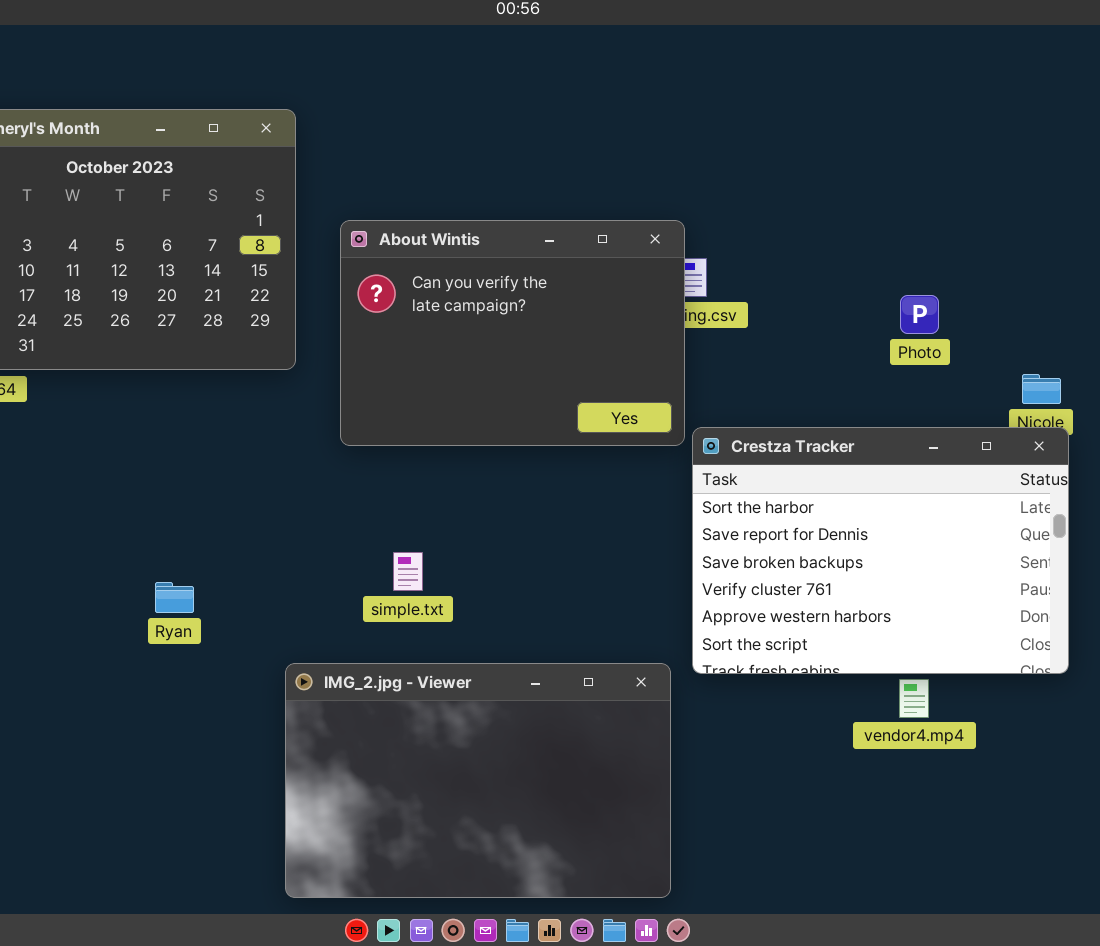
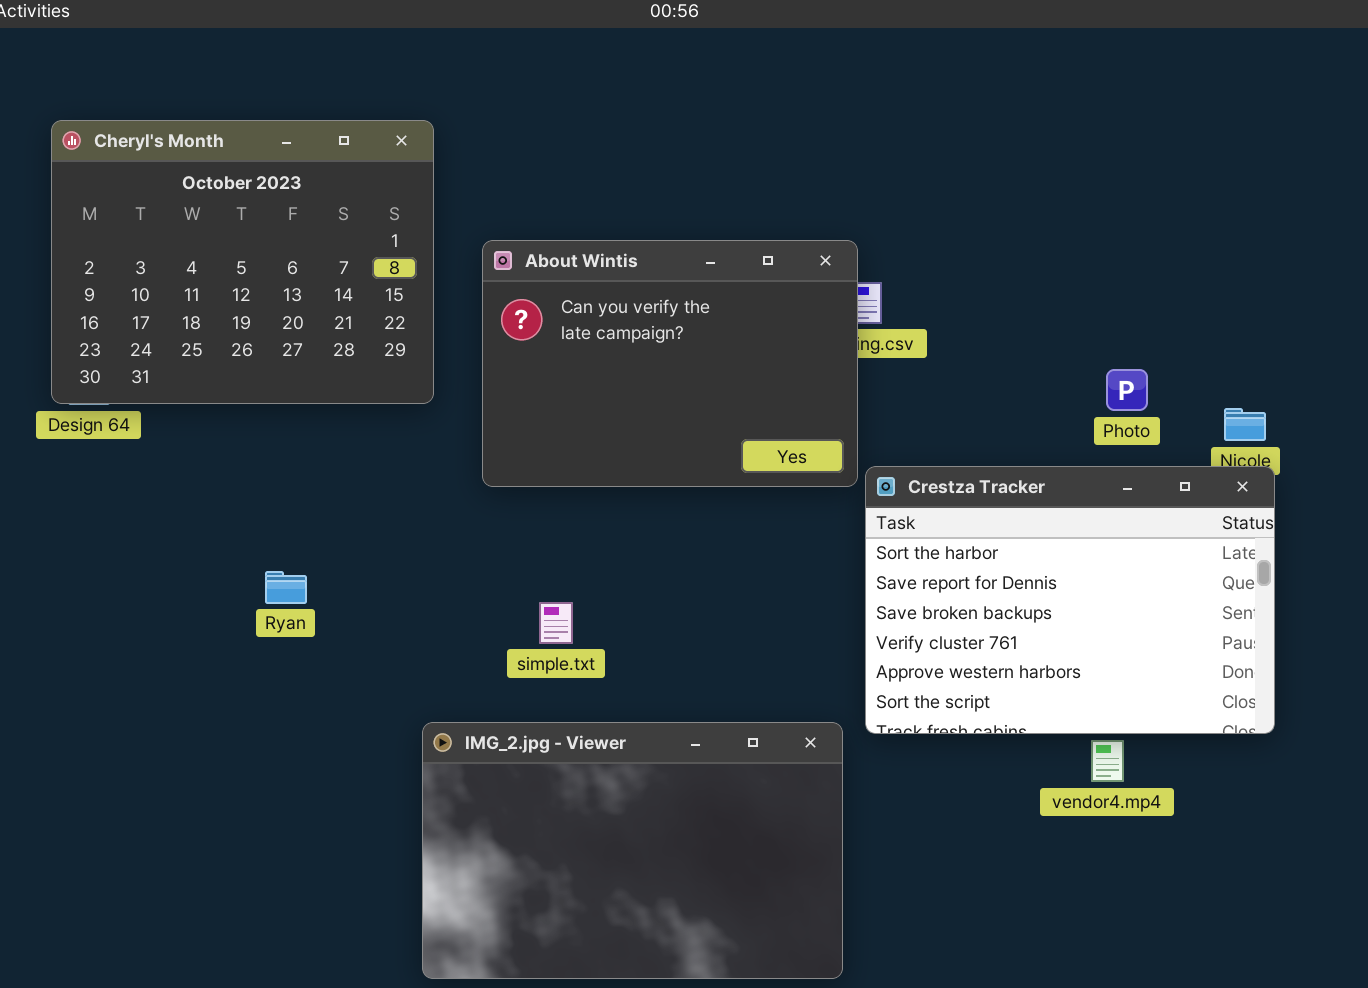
Photo: [900,295,939,334] -> [1106,369,1148,411], moved
Ryan: [155,582,194,613] -> [265,571,307,604], moved

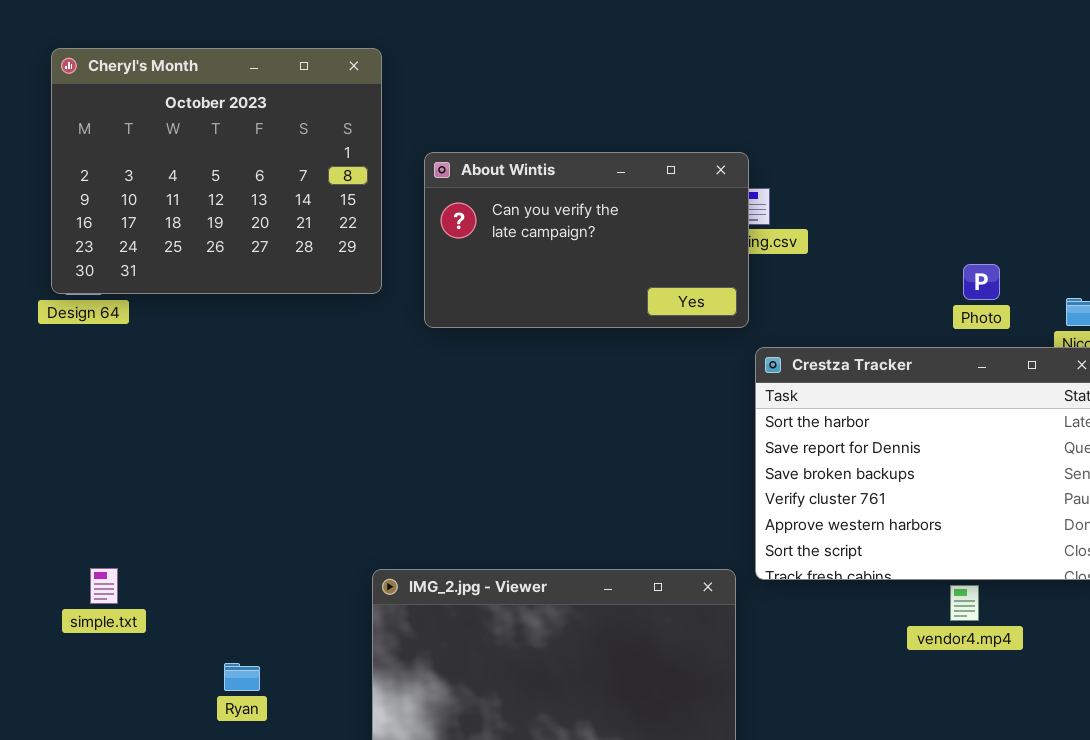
About Wintis: [482,240,858,487] -> [424,152,749,328], resized
Ryan: [265,571,307,604] -> [224,663,260,691], moved
simple.txt: [539,602,573,644] -> [90,568,118,604], moved

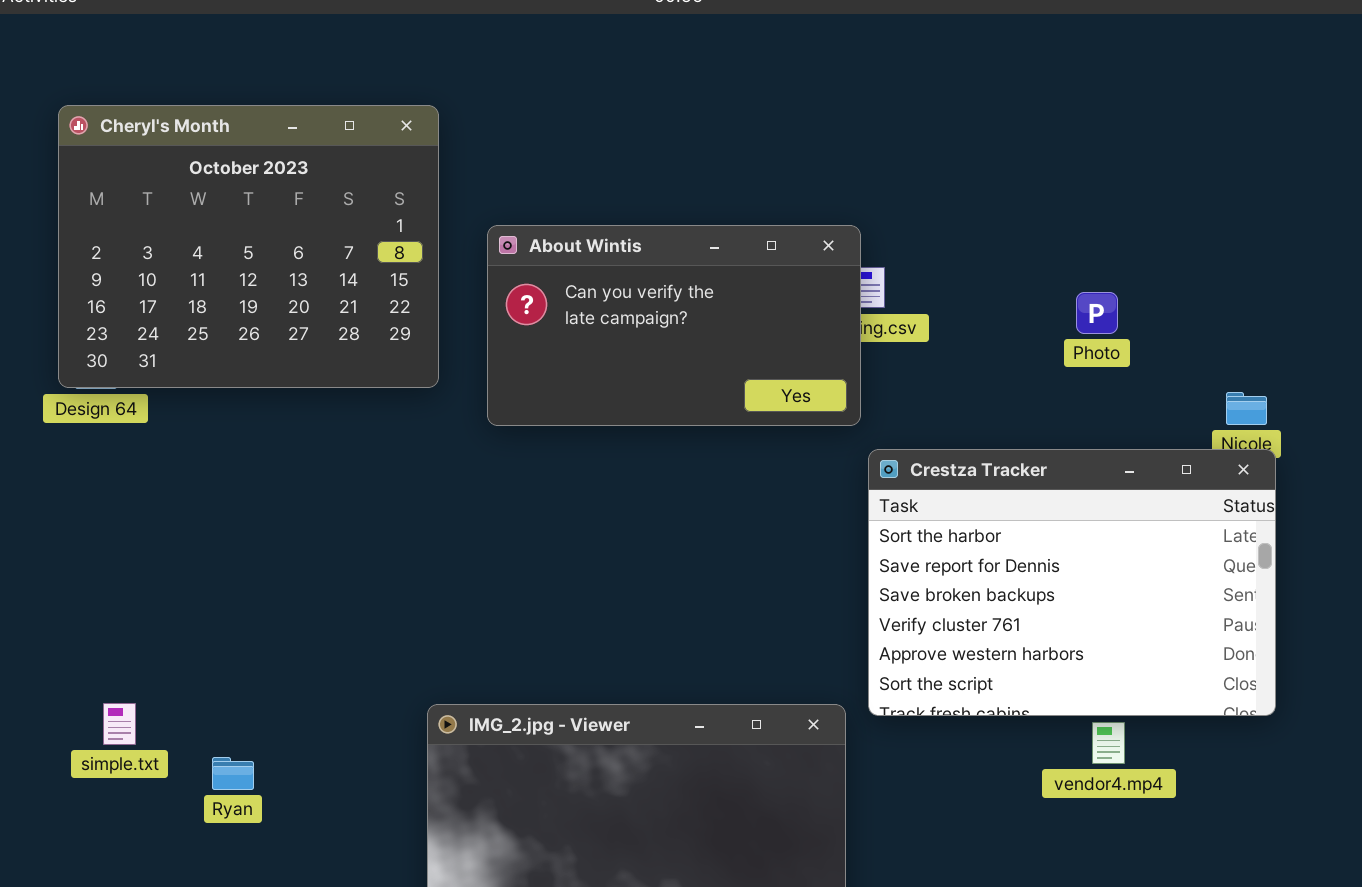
Photo: [963,264,1000,300] -> [1076,292,1118,334], moved
Ryan: [224,663,260,691] -> [212,757,254,790], moved

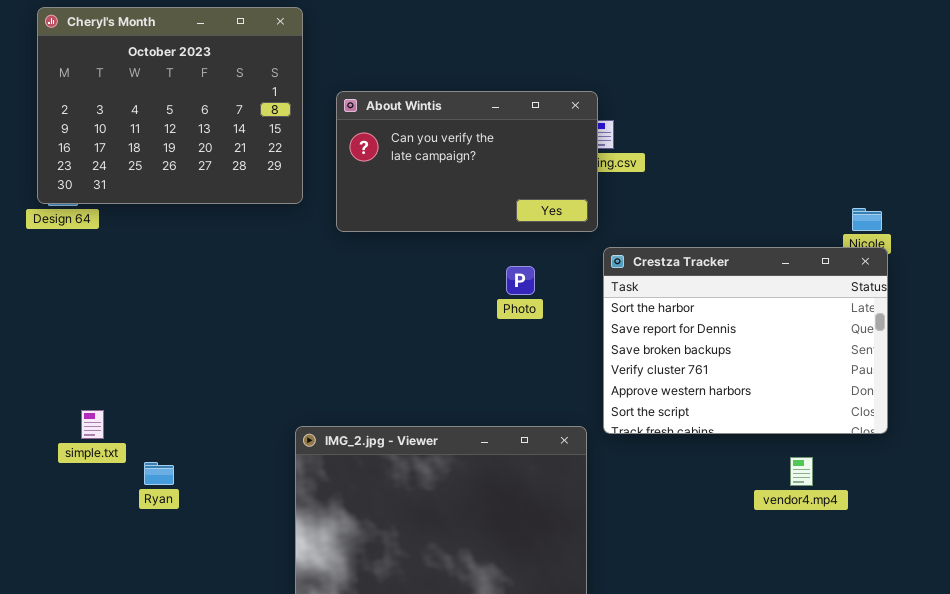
Photo: [1076,292,1118,334] -> [506,266,535,295], moved
simple.txt: [103,703,136,745] -> [81,410,104,439], moved
vendor4.mp4: [1092,722,1125,764] -> [790,457,813,486], moved

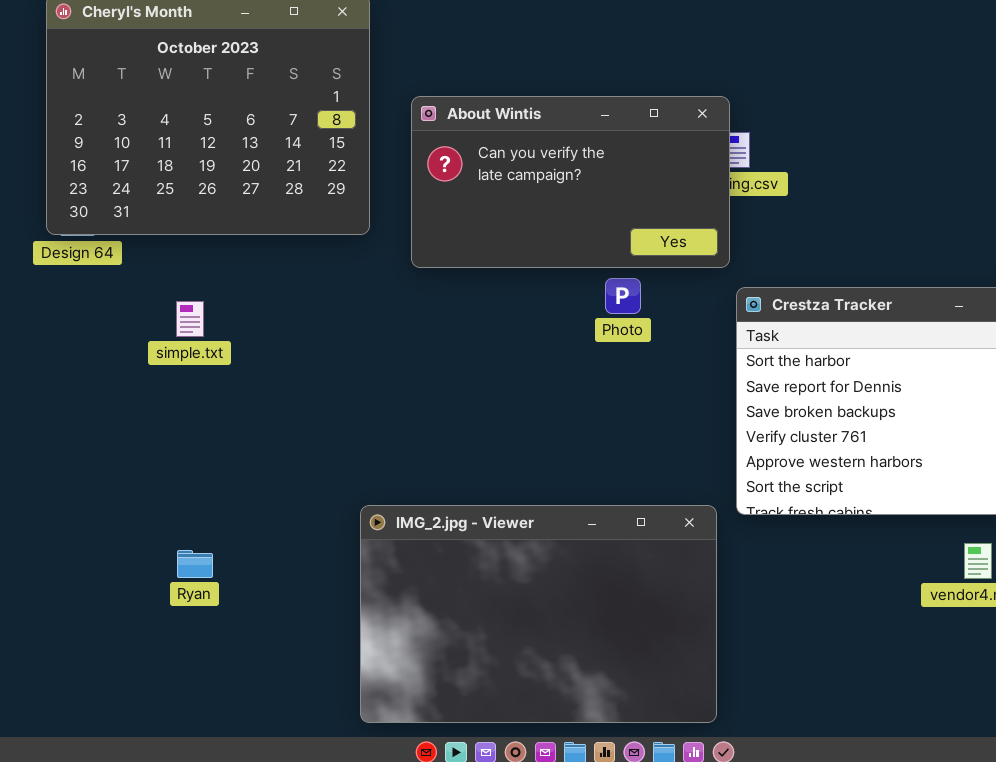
Photo: [506,266,535,295] -> [605,278,641,314], moved
simple.txt: [81,410,104,439] -> [176,301,204,337], moved

